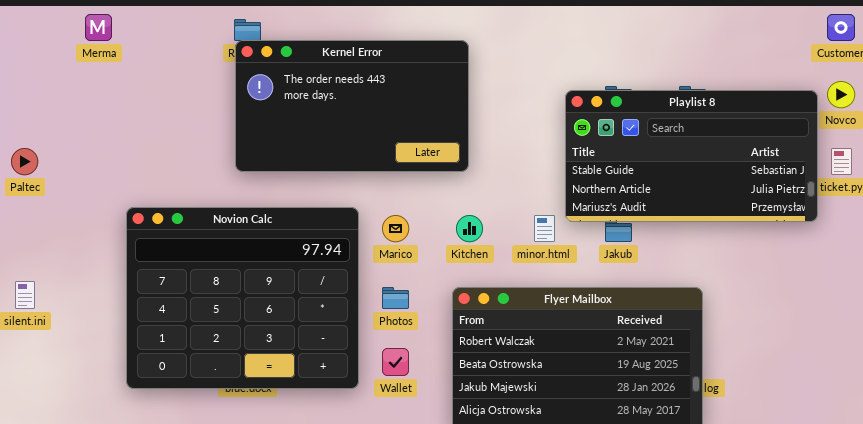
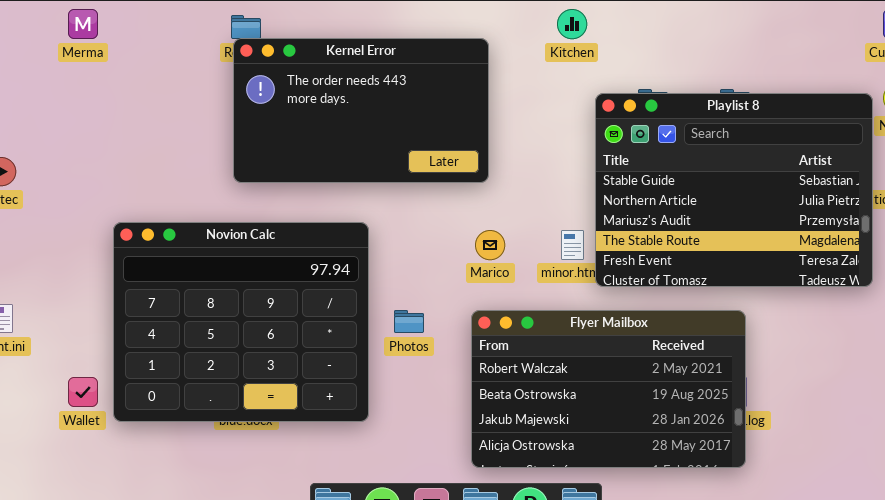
Playlist 8: [565,90,818,222] -> [595,93,873,287], resized
Marico: [382,215,409,242] -> [475,230,505,260], moved
Kitchen: [456,215,483,242] -> [557,9,587,39], moved
Wallet: [382,348,409,376] -> [68,377,98,407], moved

